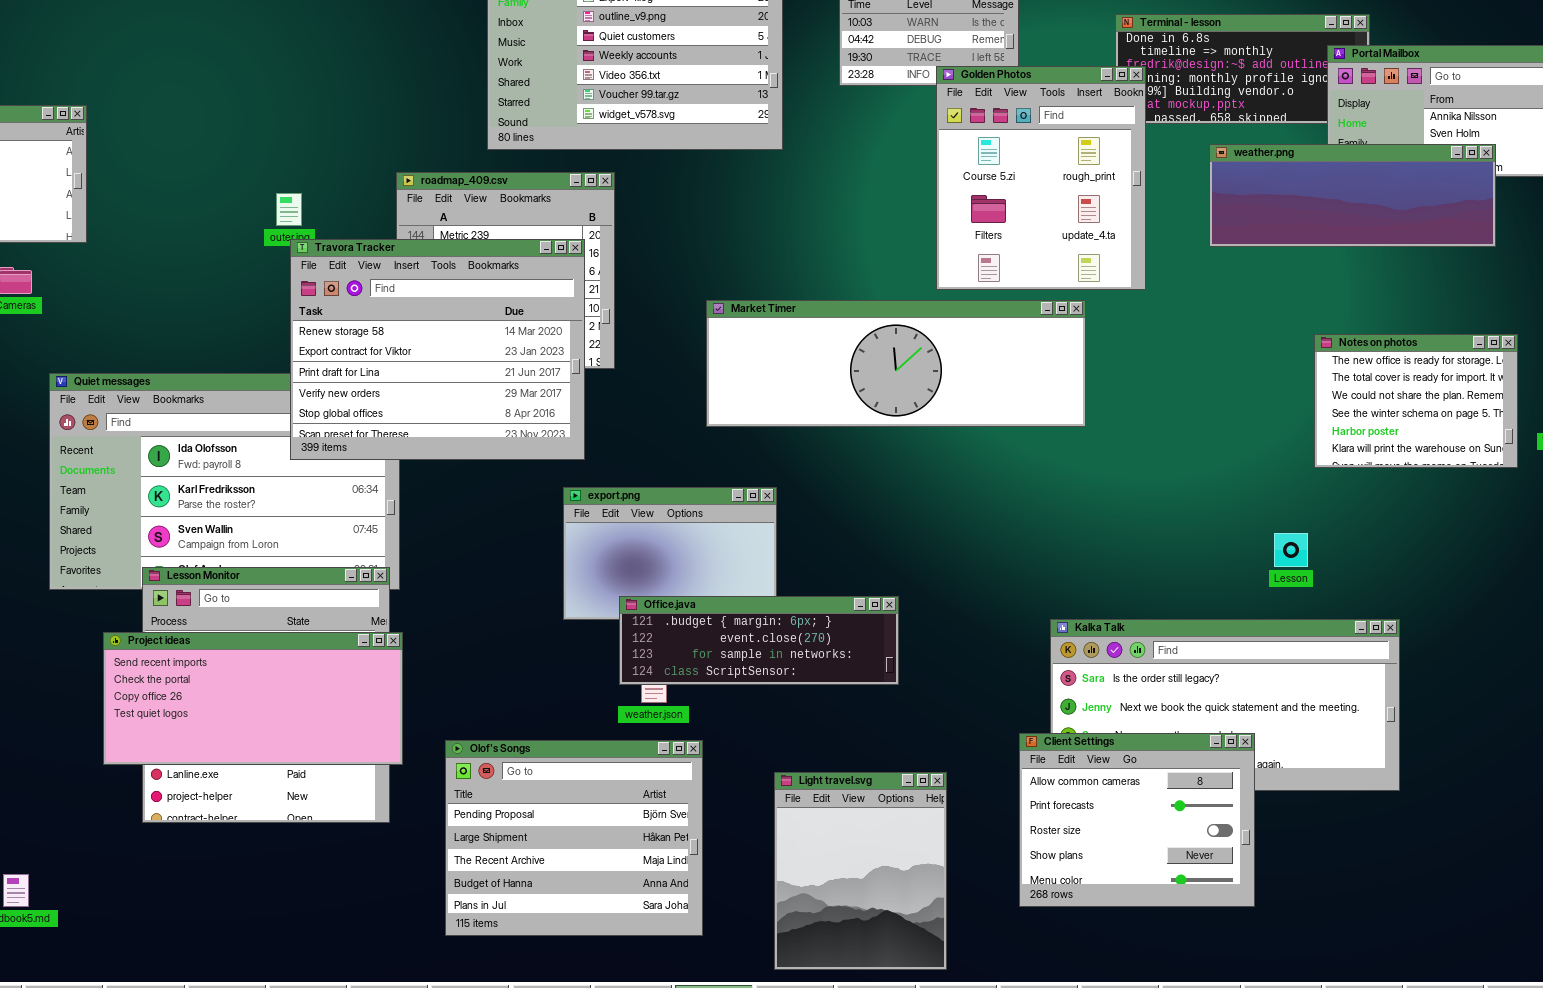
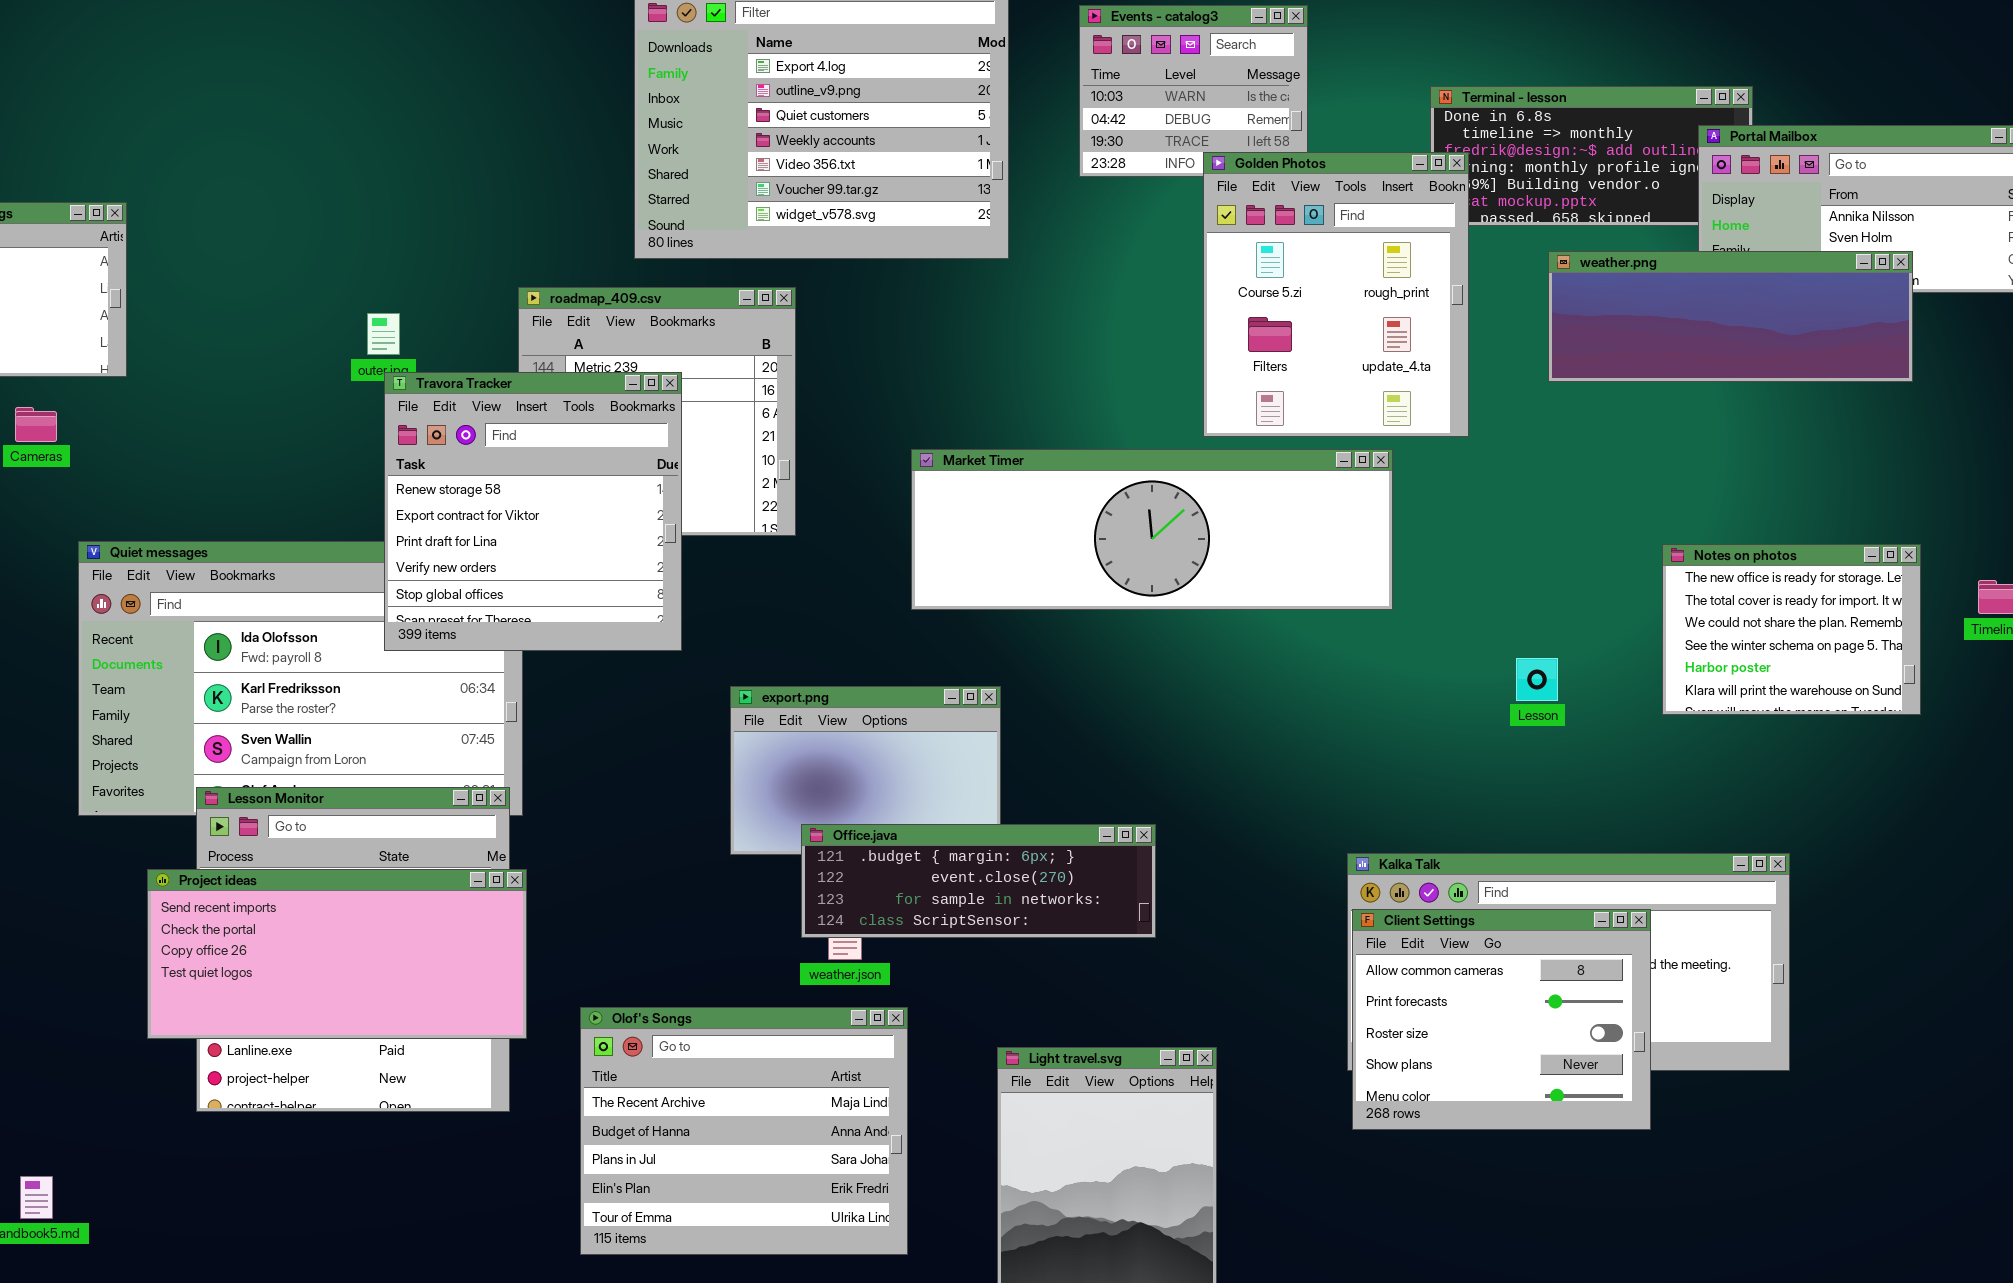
Travora Tracker: [290,239,585,460] -> [384,372,682,651], resized
Notes on photos: [1314,334,1518,468] -> [1662,544,1921,715], moved
Lesson: [1274,533,1308,567] -> [1516,658,1558,701], moved
Client Settings: [1019,733,1255,907] -> [1352,909,1651,1130], moved
Olof's Songs: [445,740,703,936] -> [580,1007,908,1255], scrolled down 2 rows

